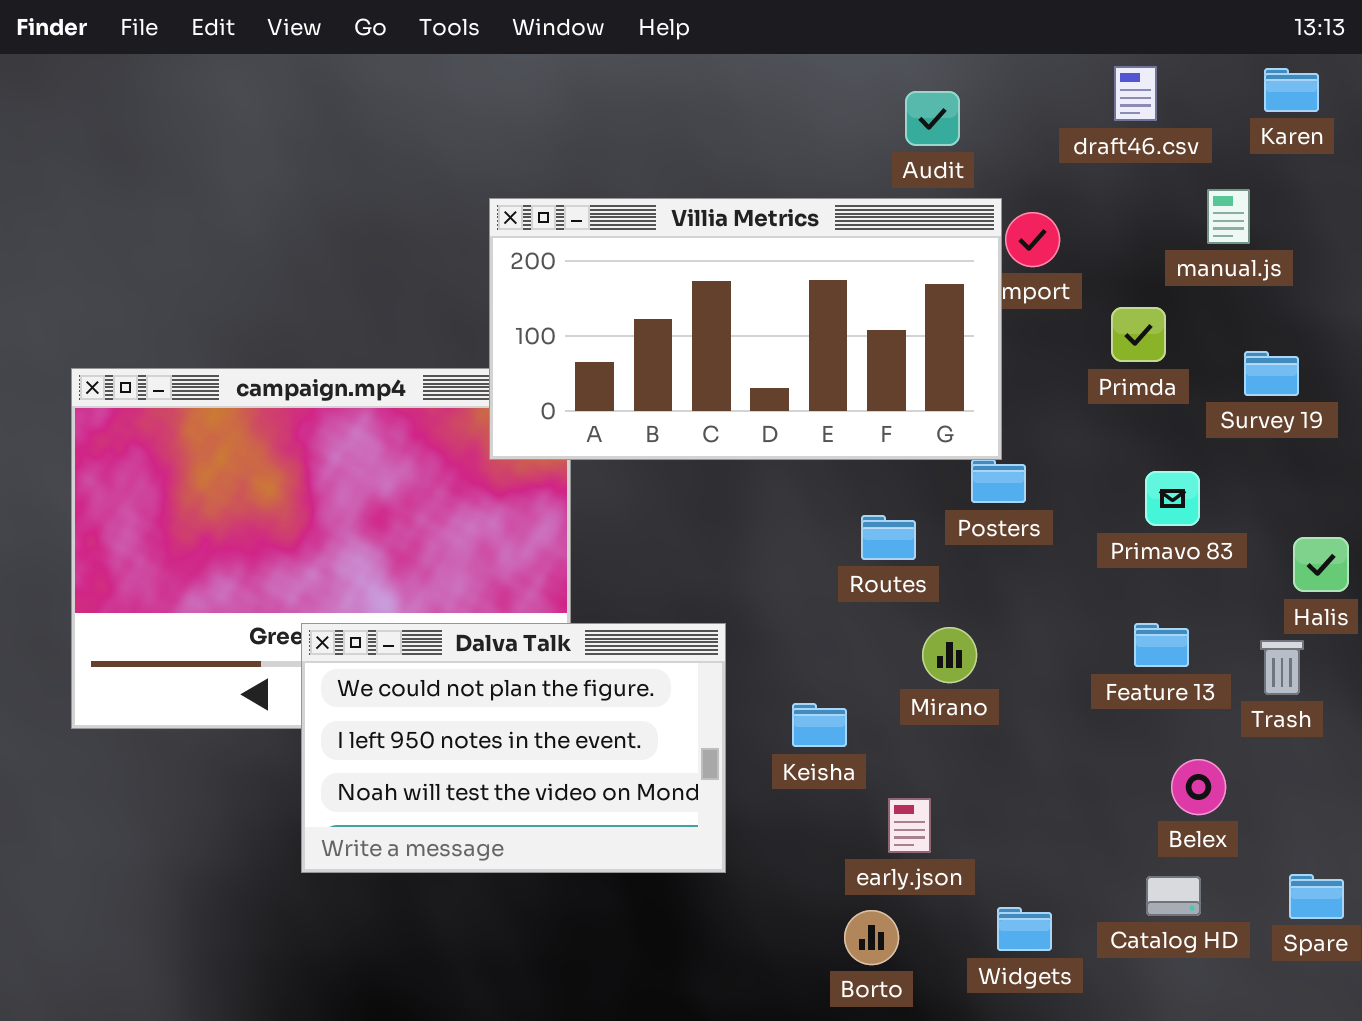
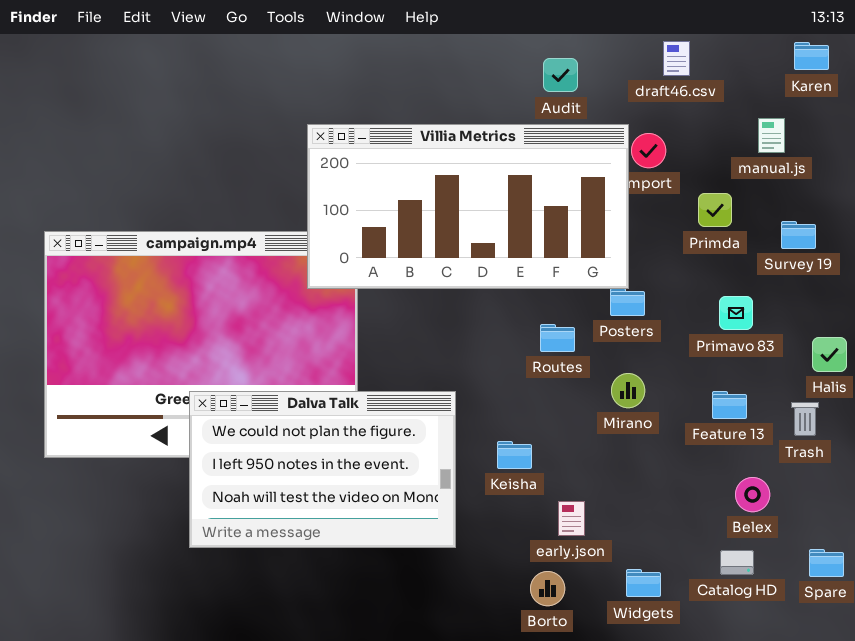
draft46.csv: [1114,66,1157,121] -> [663,41,690,76], moved
Audit: [905,91,960,146] -> [543,58,578,92], moved
Mirano: [922,627,977,683] -> [611,373,645,408], moved

